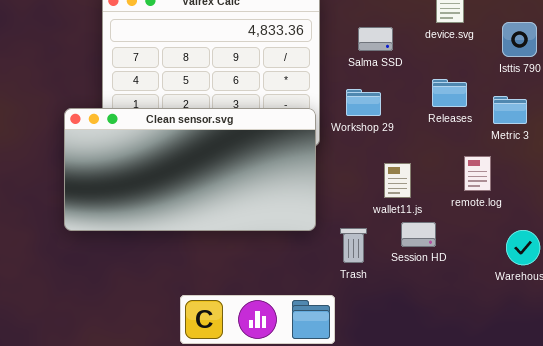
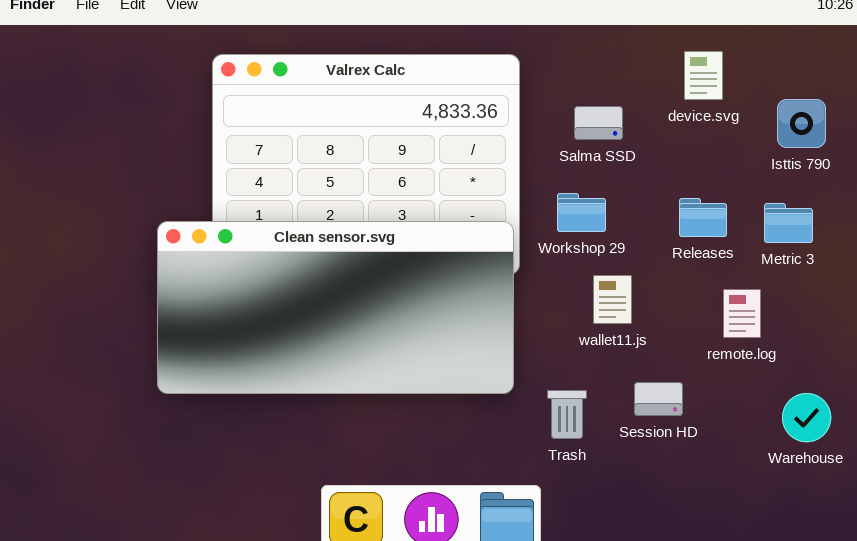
Releases: [432,79,467,107] -> [679,198,727,237], moved
wallet11.js: [384,163,411,198] -> [593,275,632,324], moved

